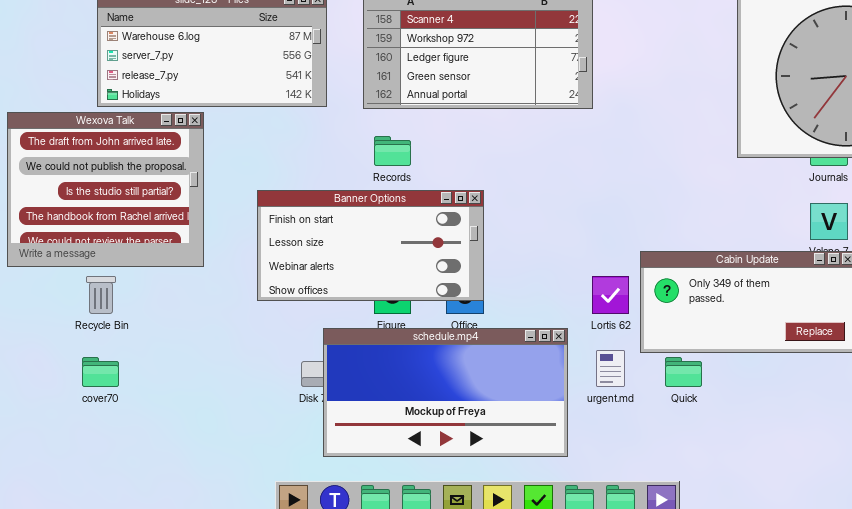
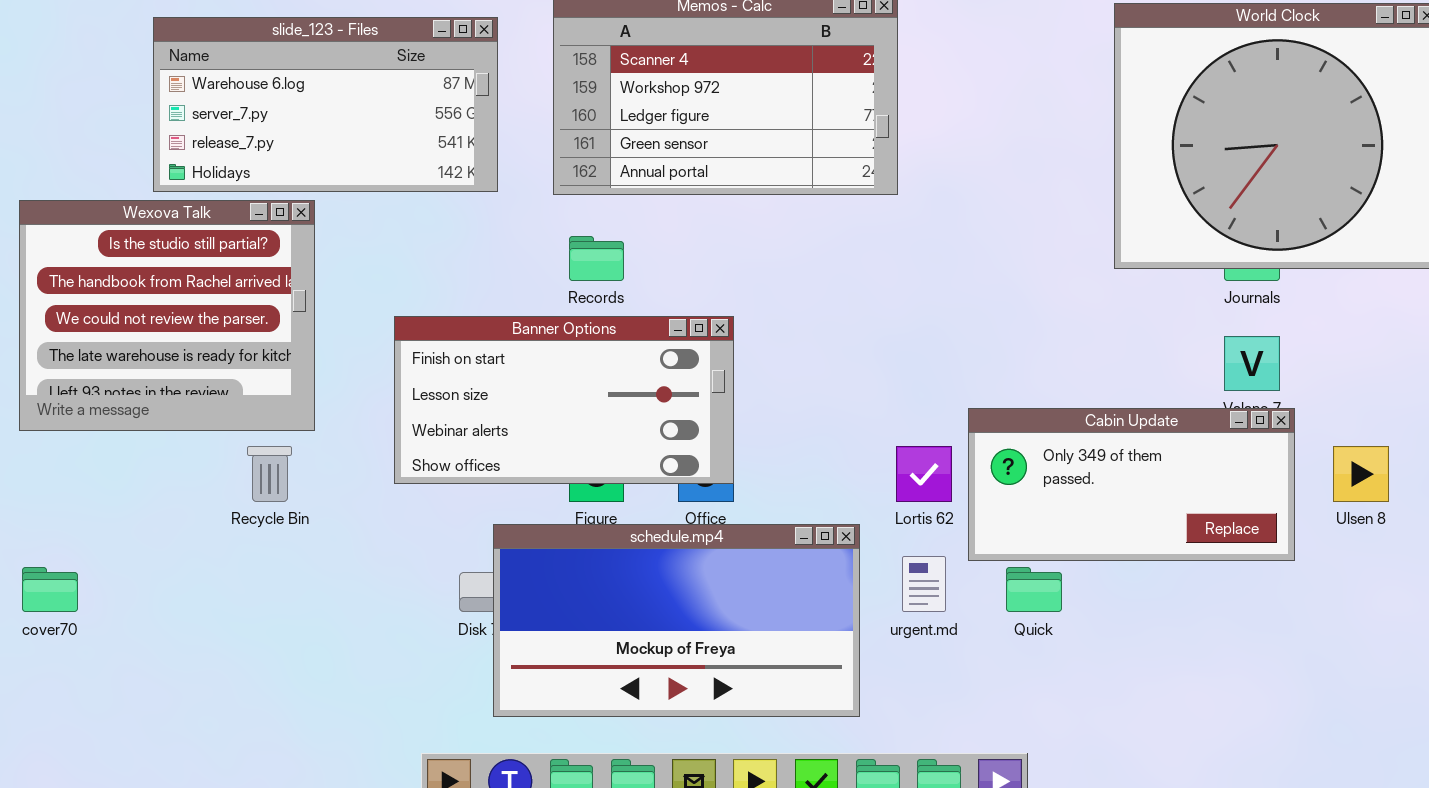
Wexova Talk: [7,112,204,267] -> [19,200,315,431], scrolled down 2 rows
Recycle Bin: [86,276,116,314] -> [247,446,292,502], moved
cover70: [82,357,119,387] -> [22,567,78,612], moved

